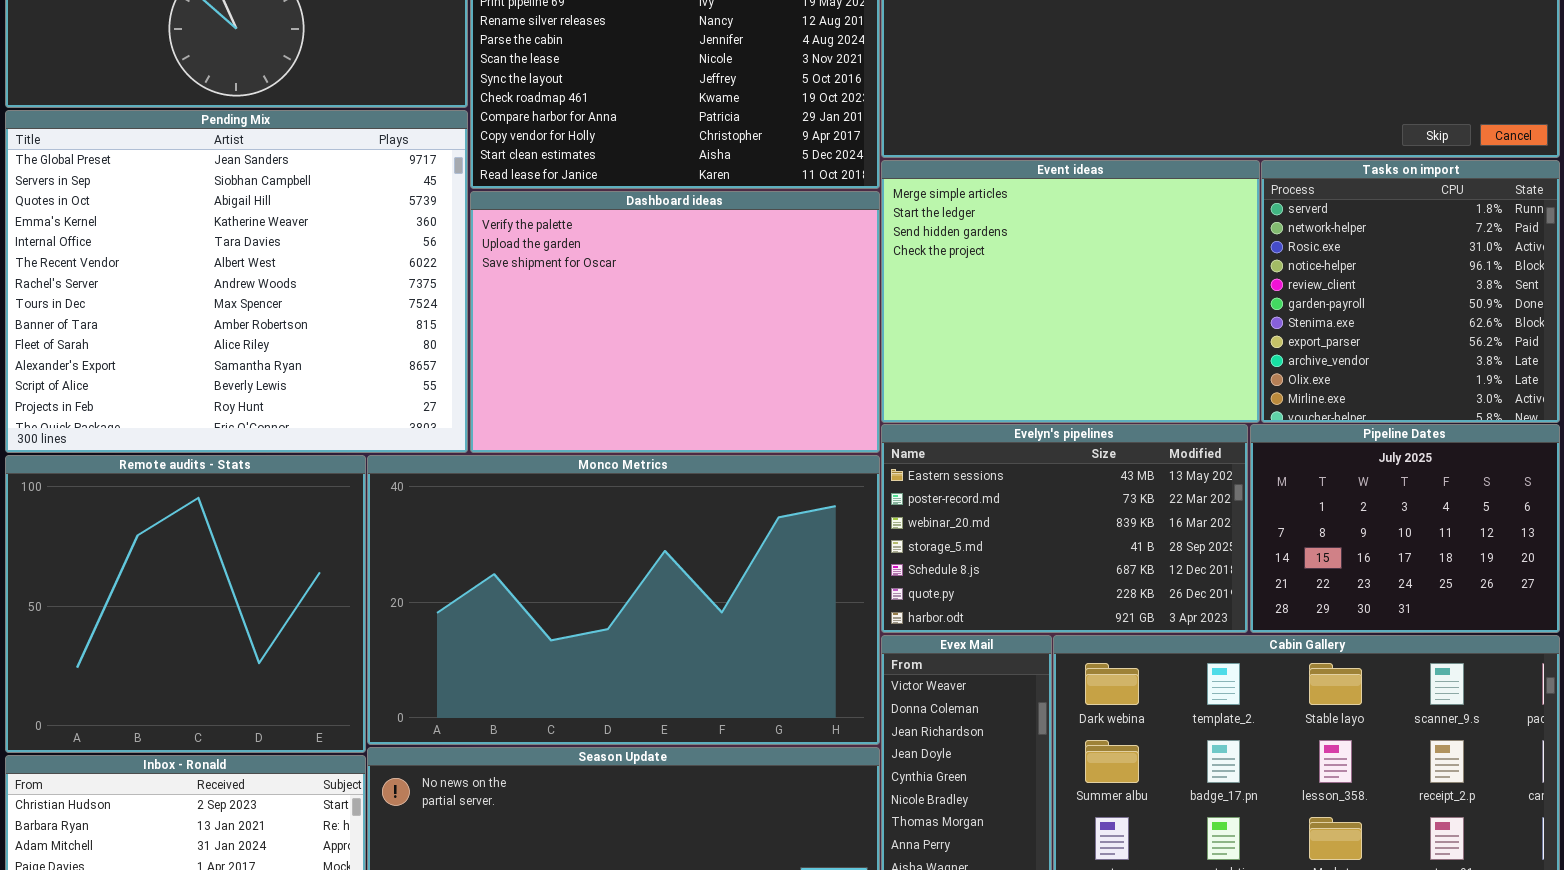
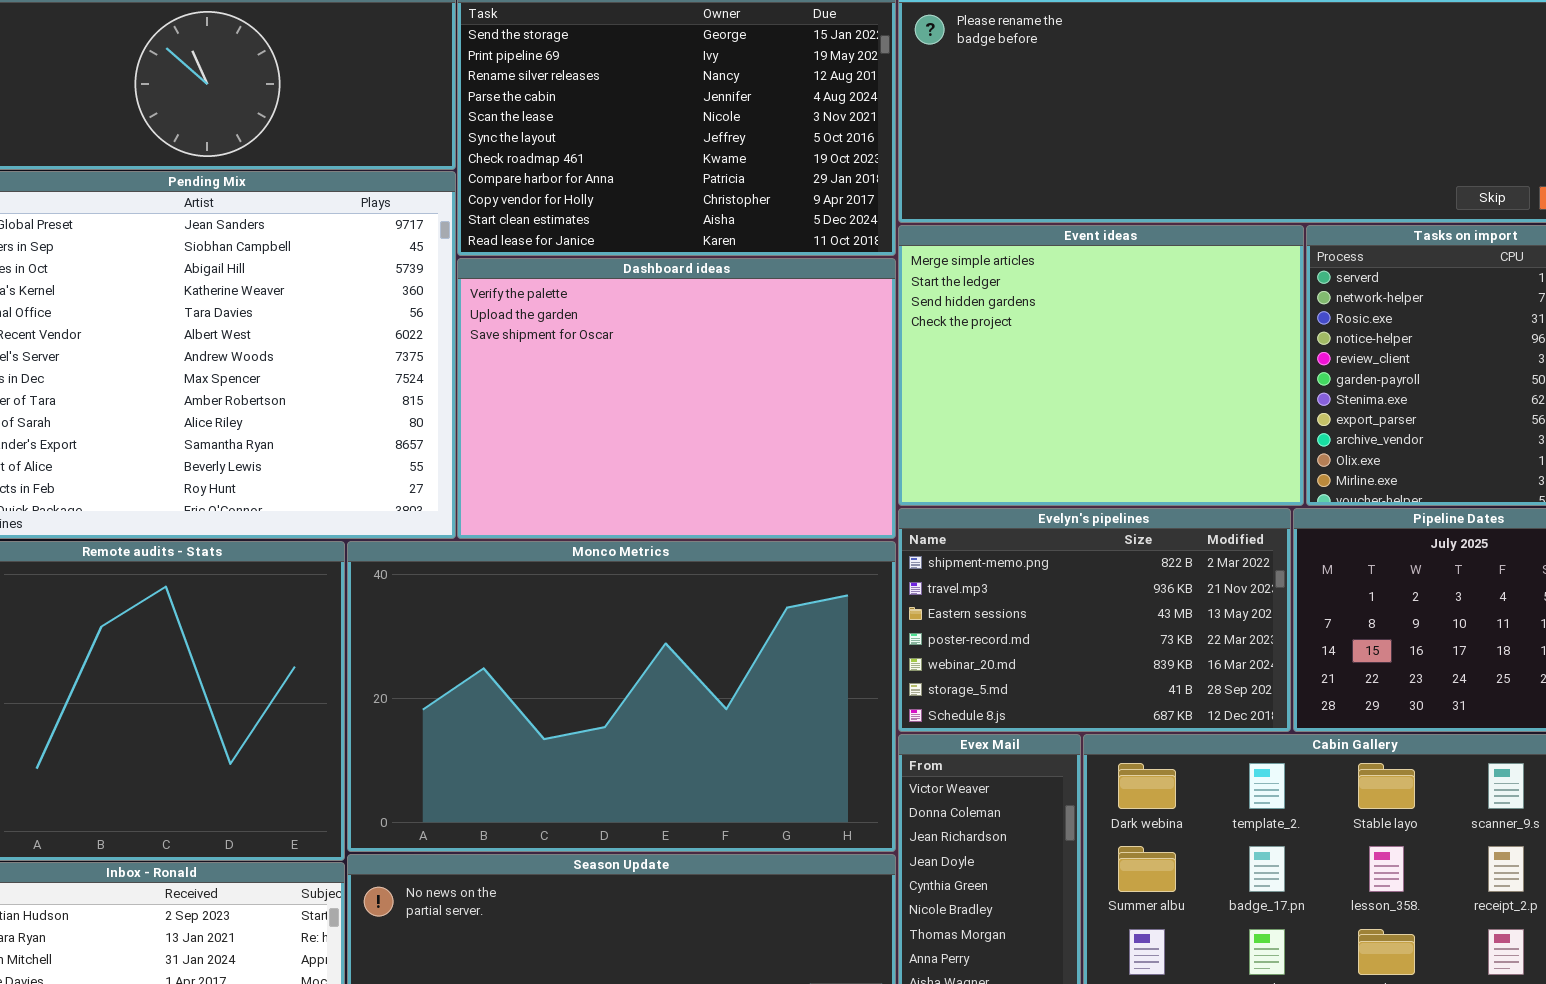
Evelyn's pipelines: [881,424,1248,633] -> [898,508,1291,732], scrolled up 2 rows

